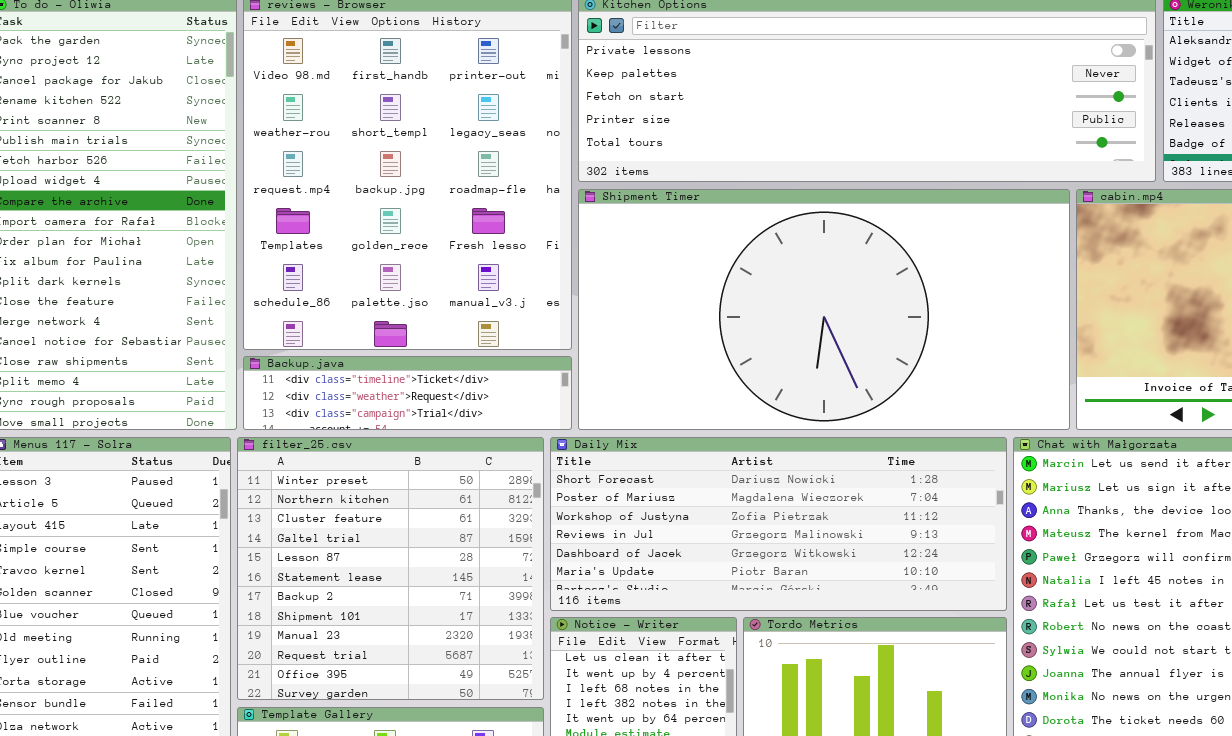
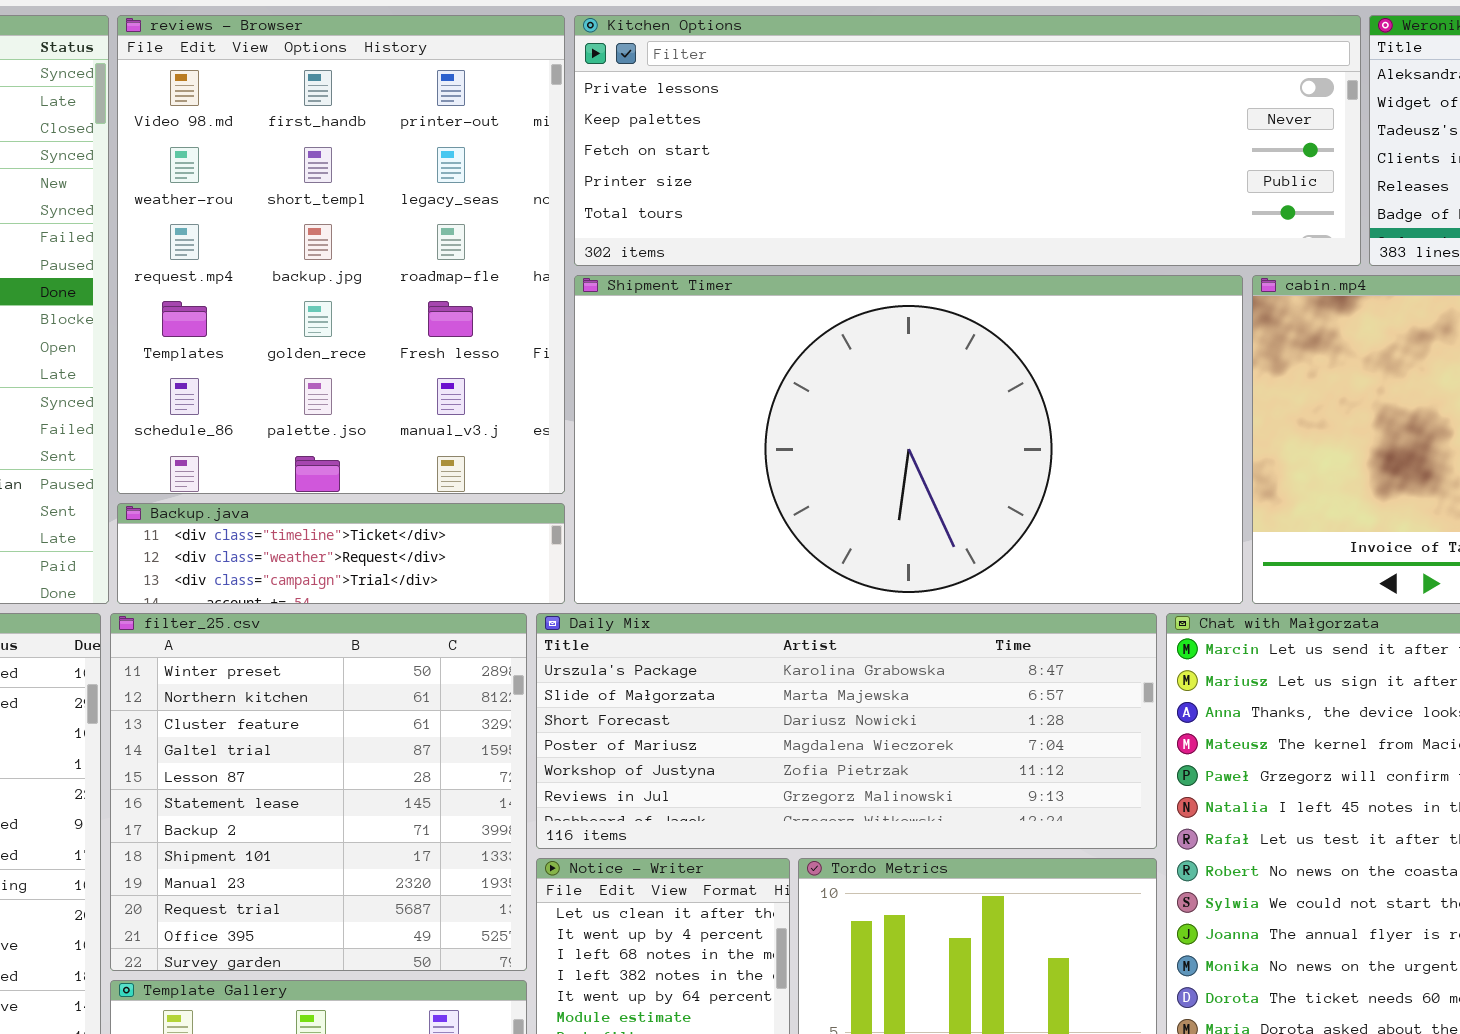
Daily Mix: [550,437,1007,611] -> [536,613,1157,849], scrolled up 2 rows

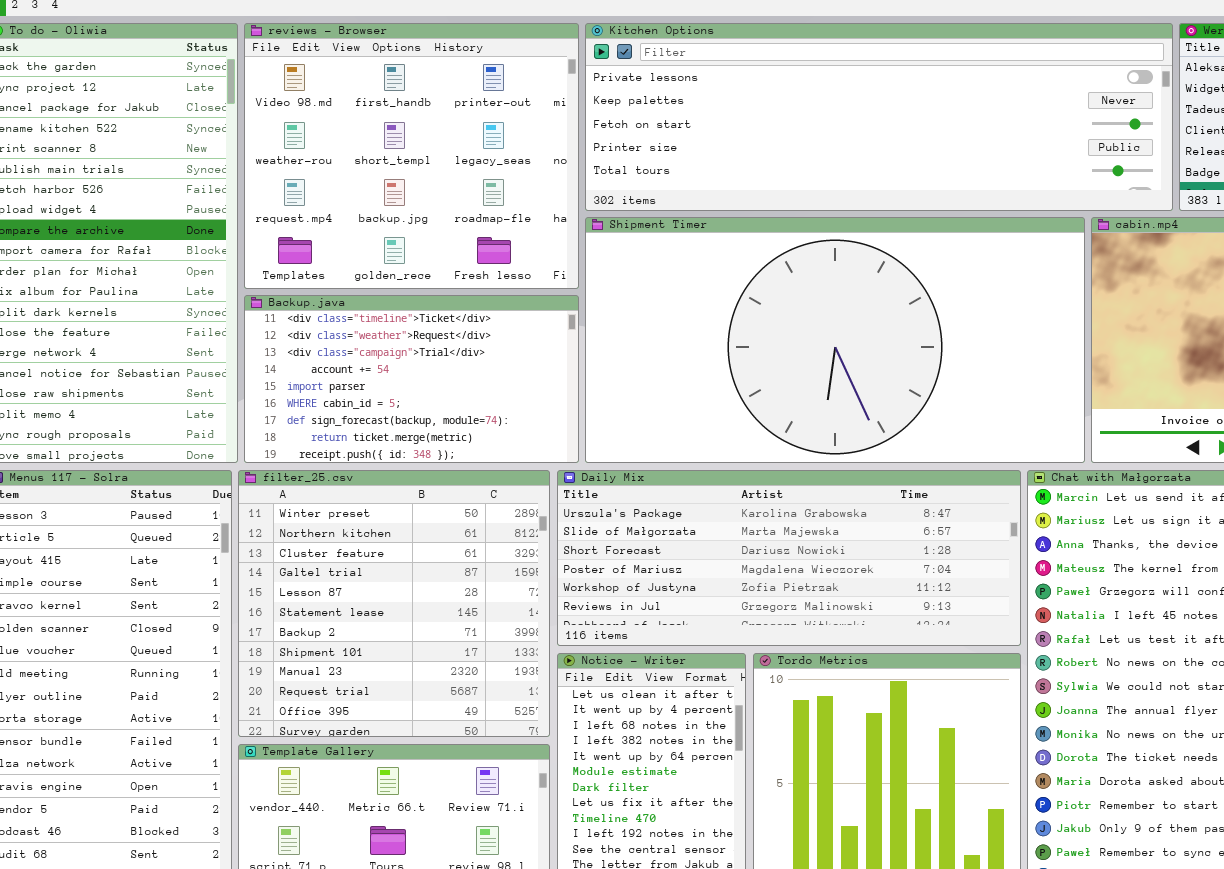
reviews - Browser: [117,15,565,494] -> [244,23,579,289], resized
Backup.java: [117,503,565,604] -> [244,295,579,463], resized

